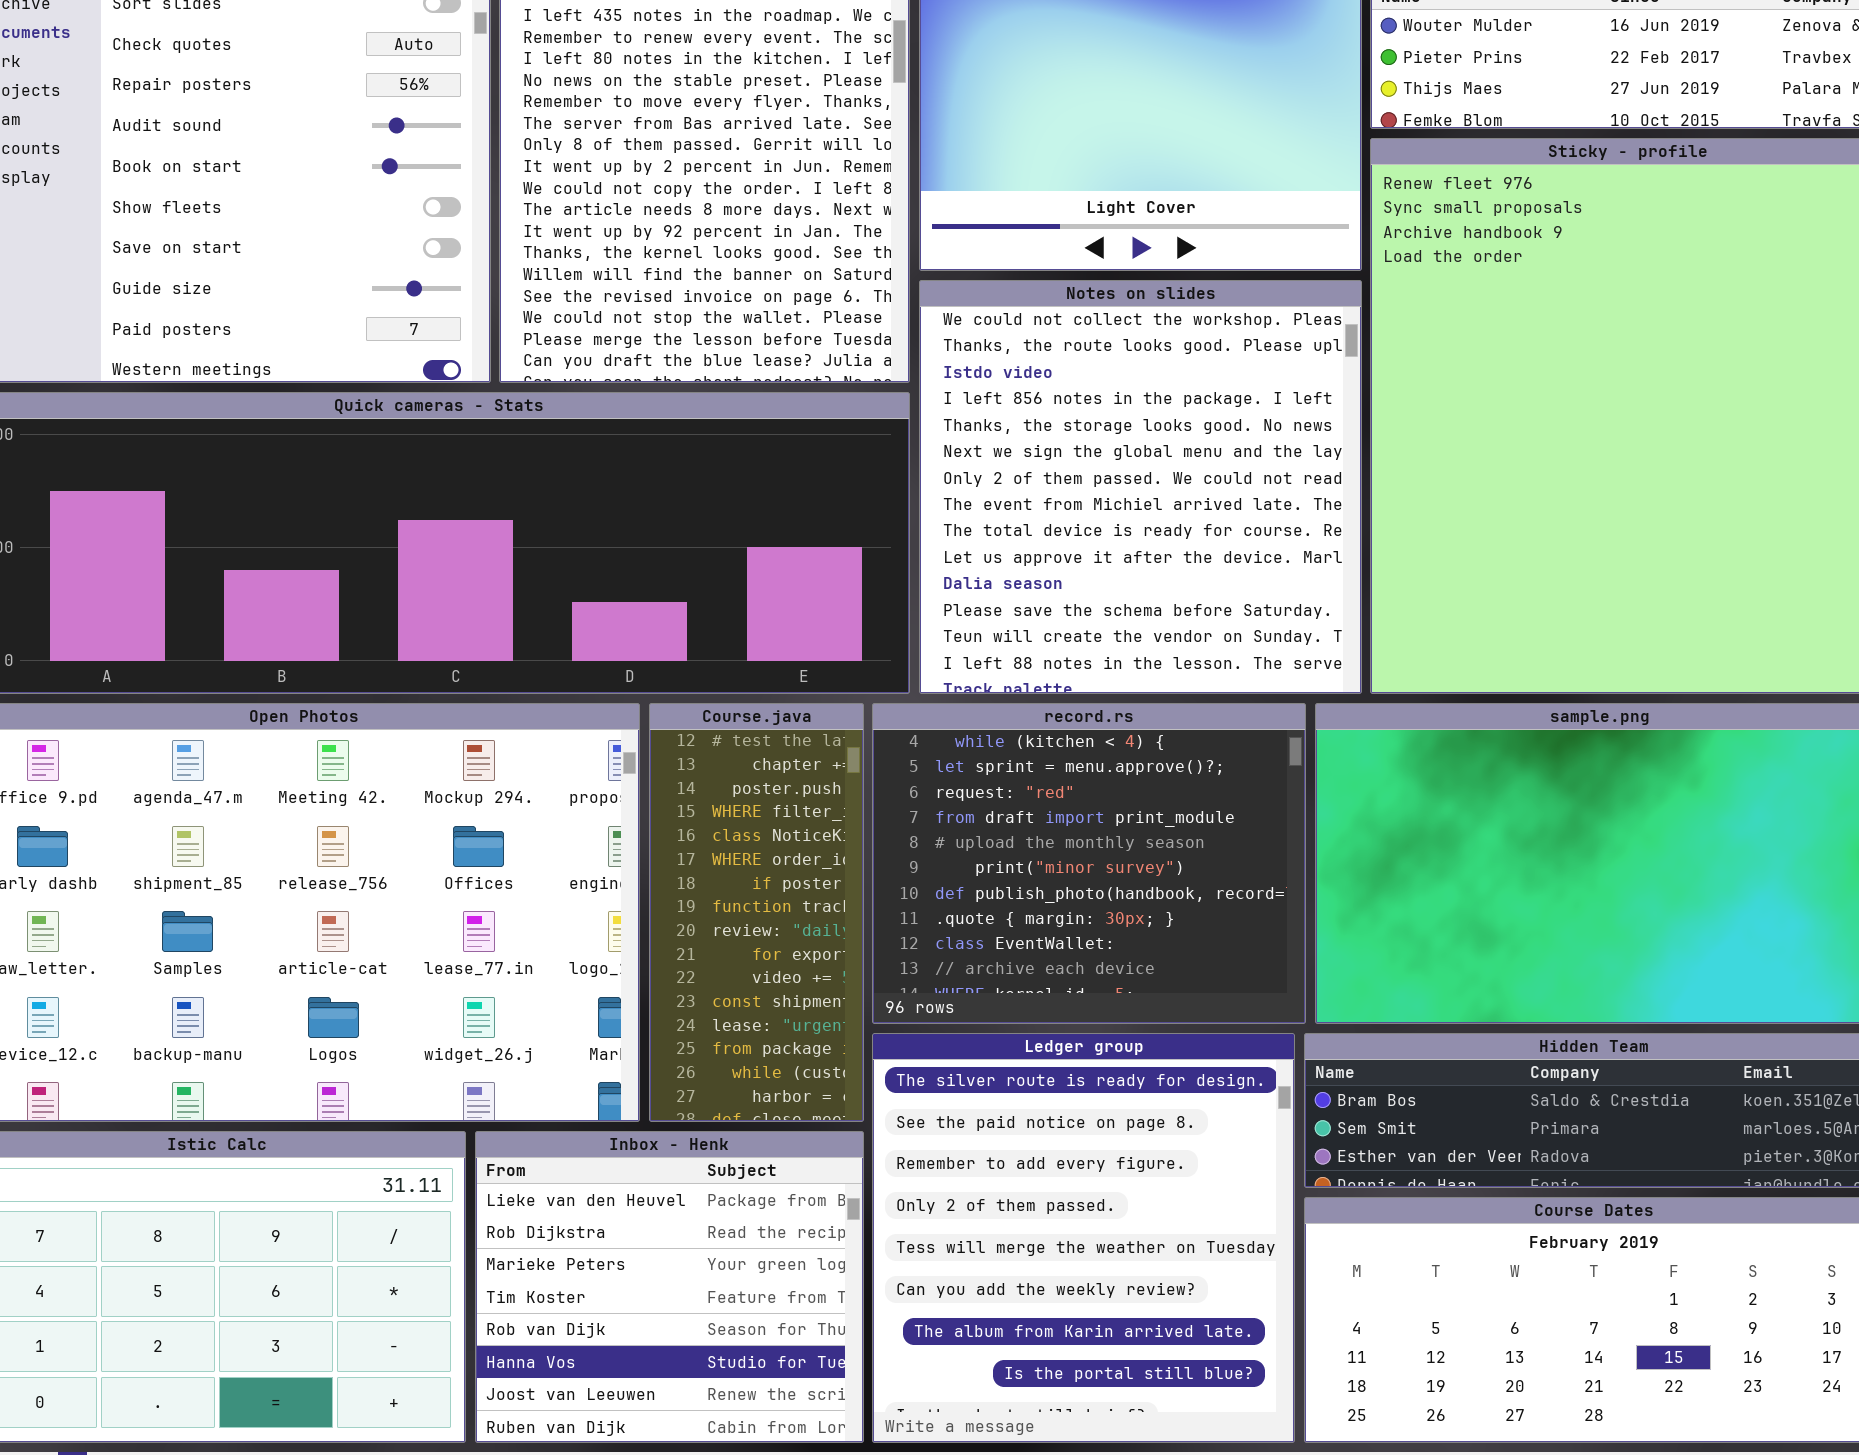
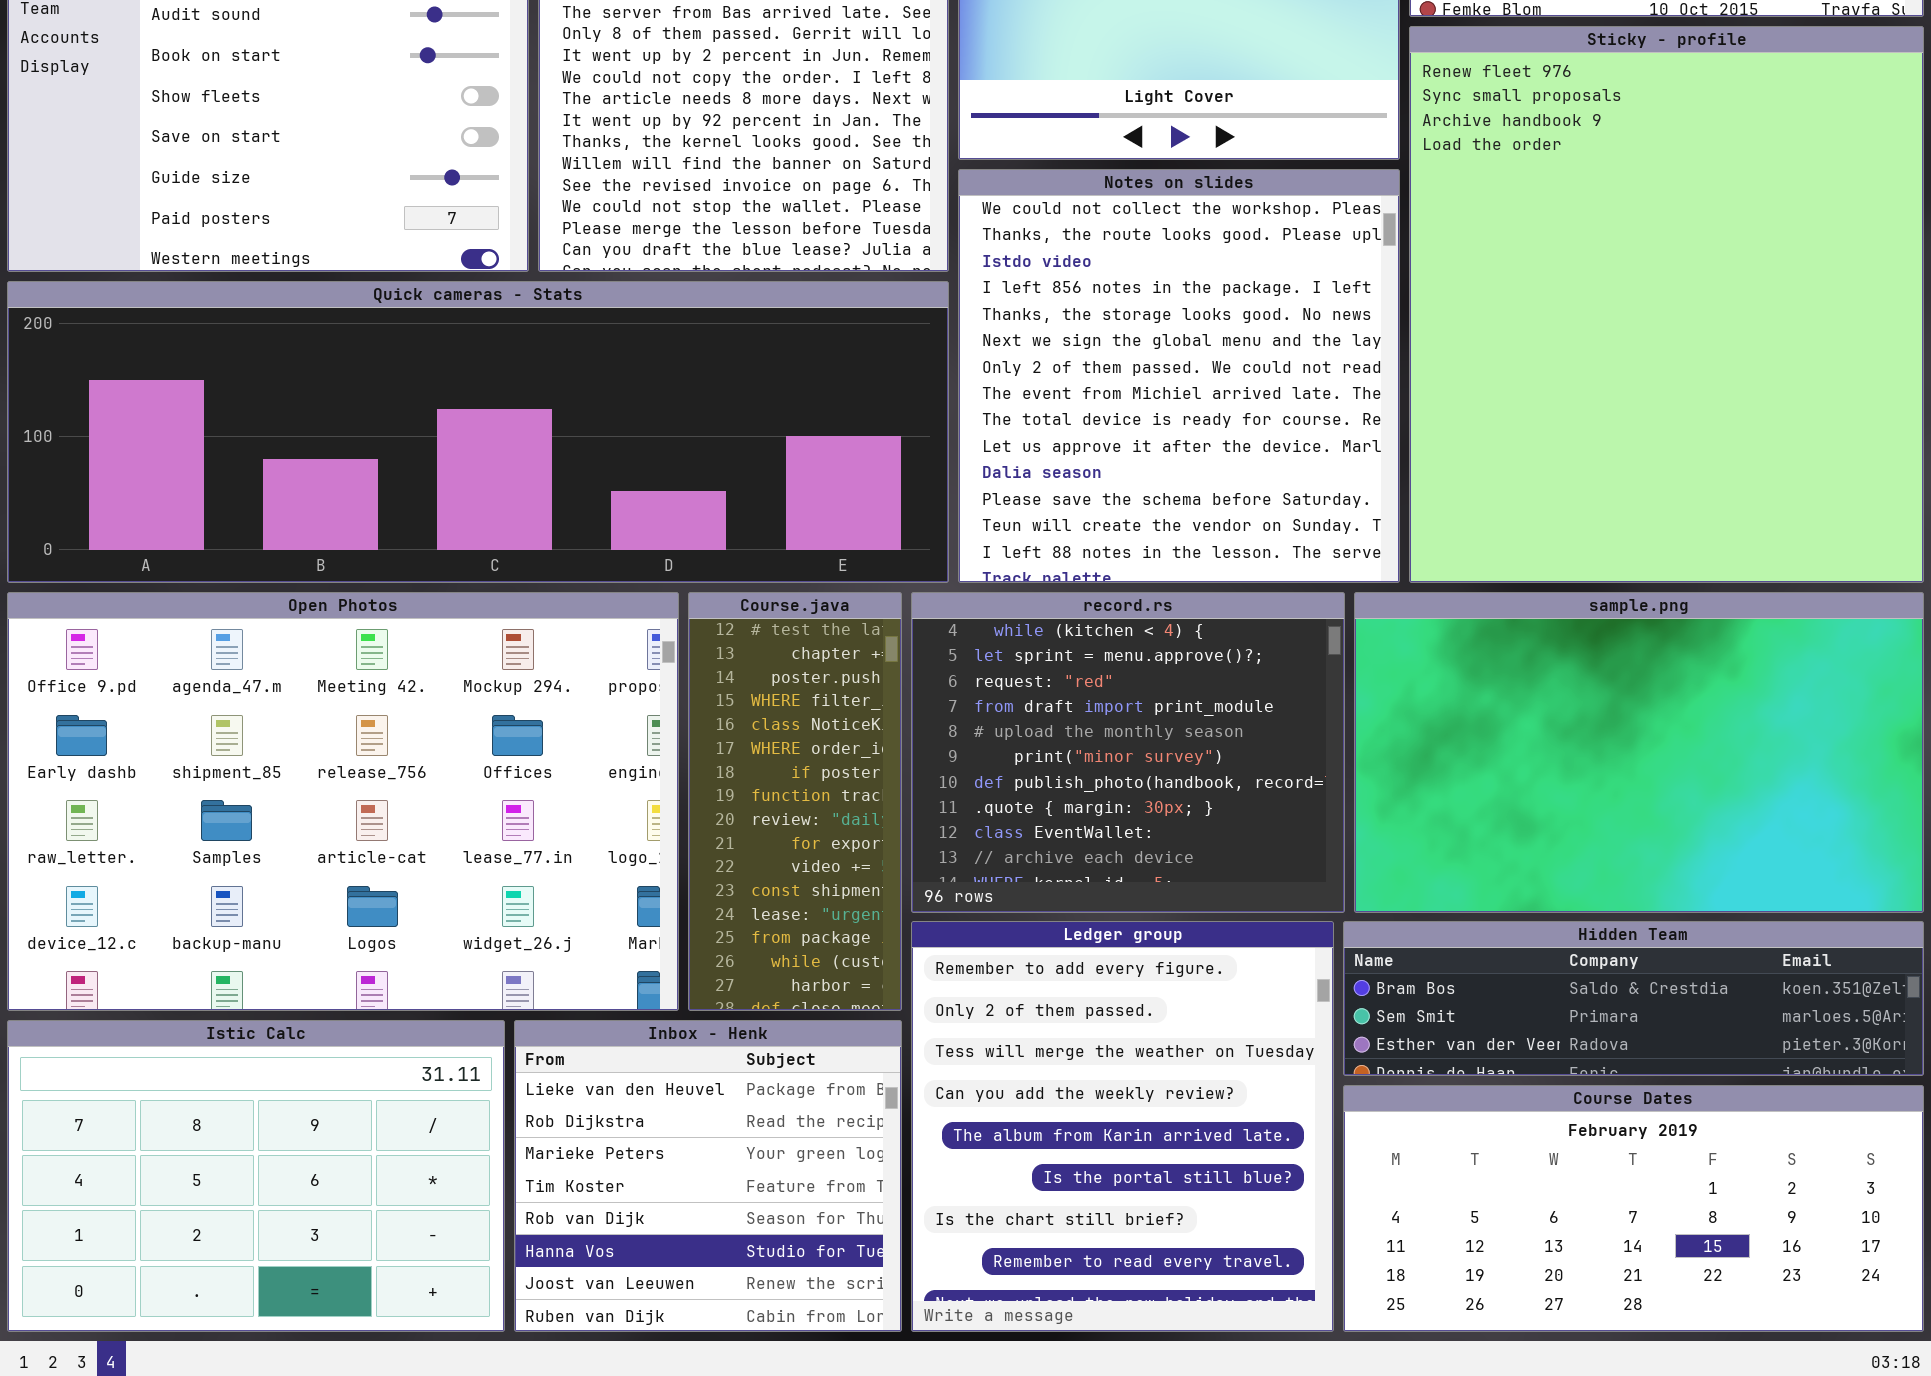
Ledger group: [872,1033,1295,1443] -> [911,921,1334,1332], scrolled down 2 rows

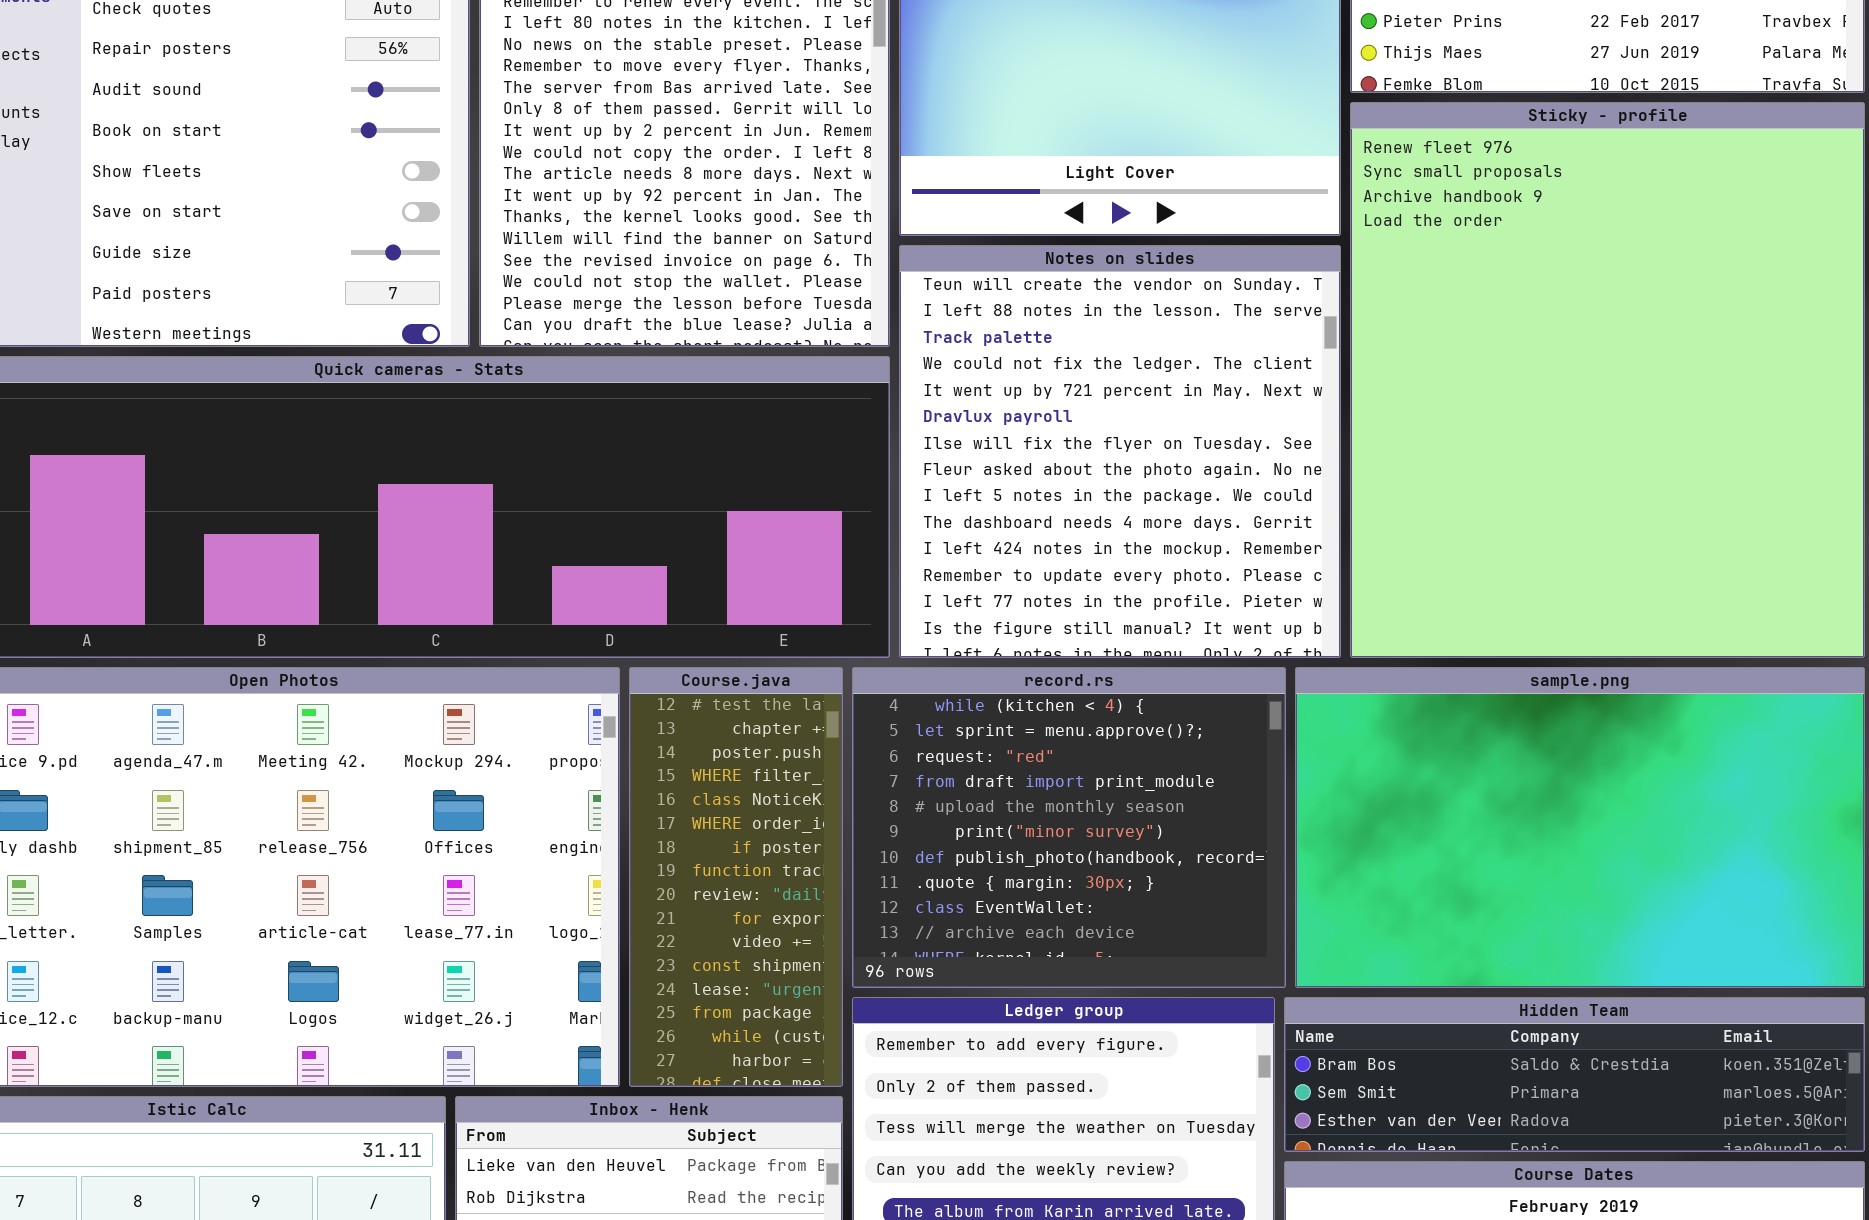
Notes on slides: [958,169,1400,583] -> [899,245,1341,658], scrolled down 12 rows

